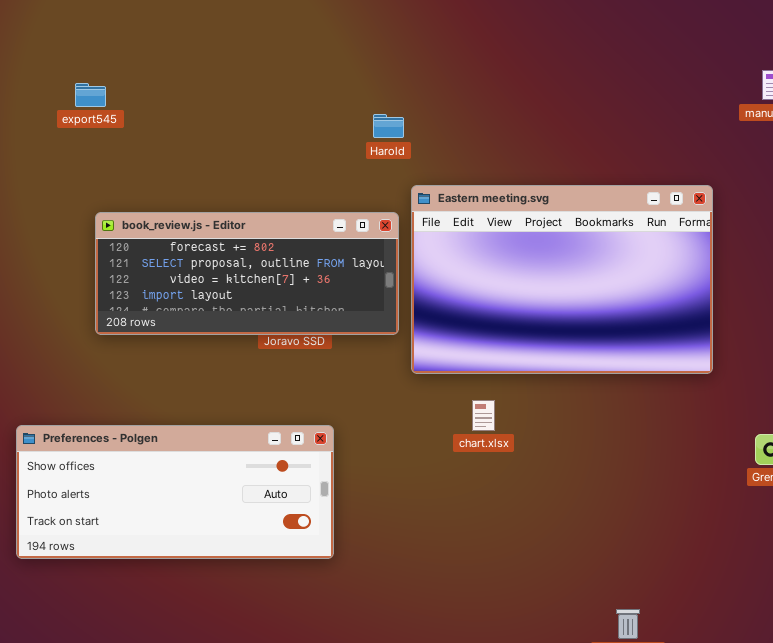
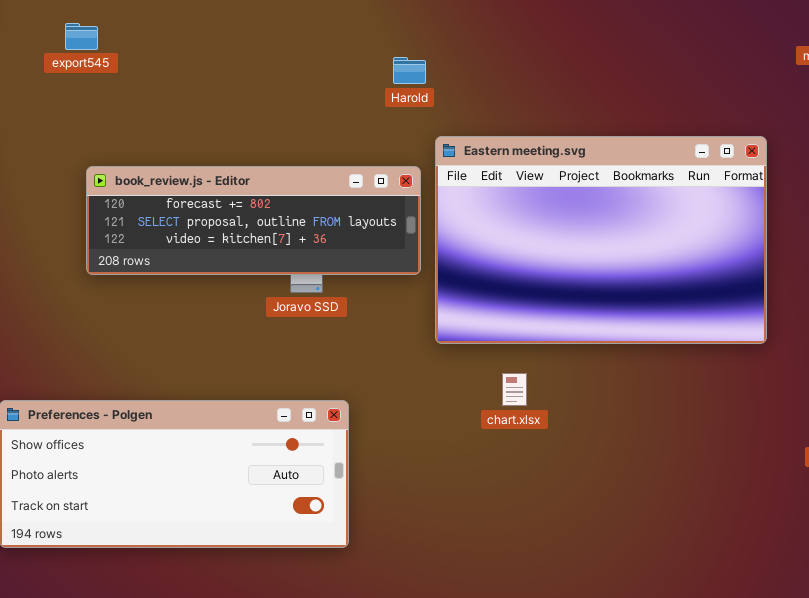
book_review.js - Editor: [95,212,399,335] -> [86,166,421,275], resized

